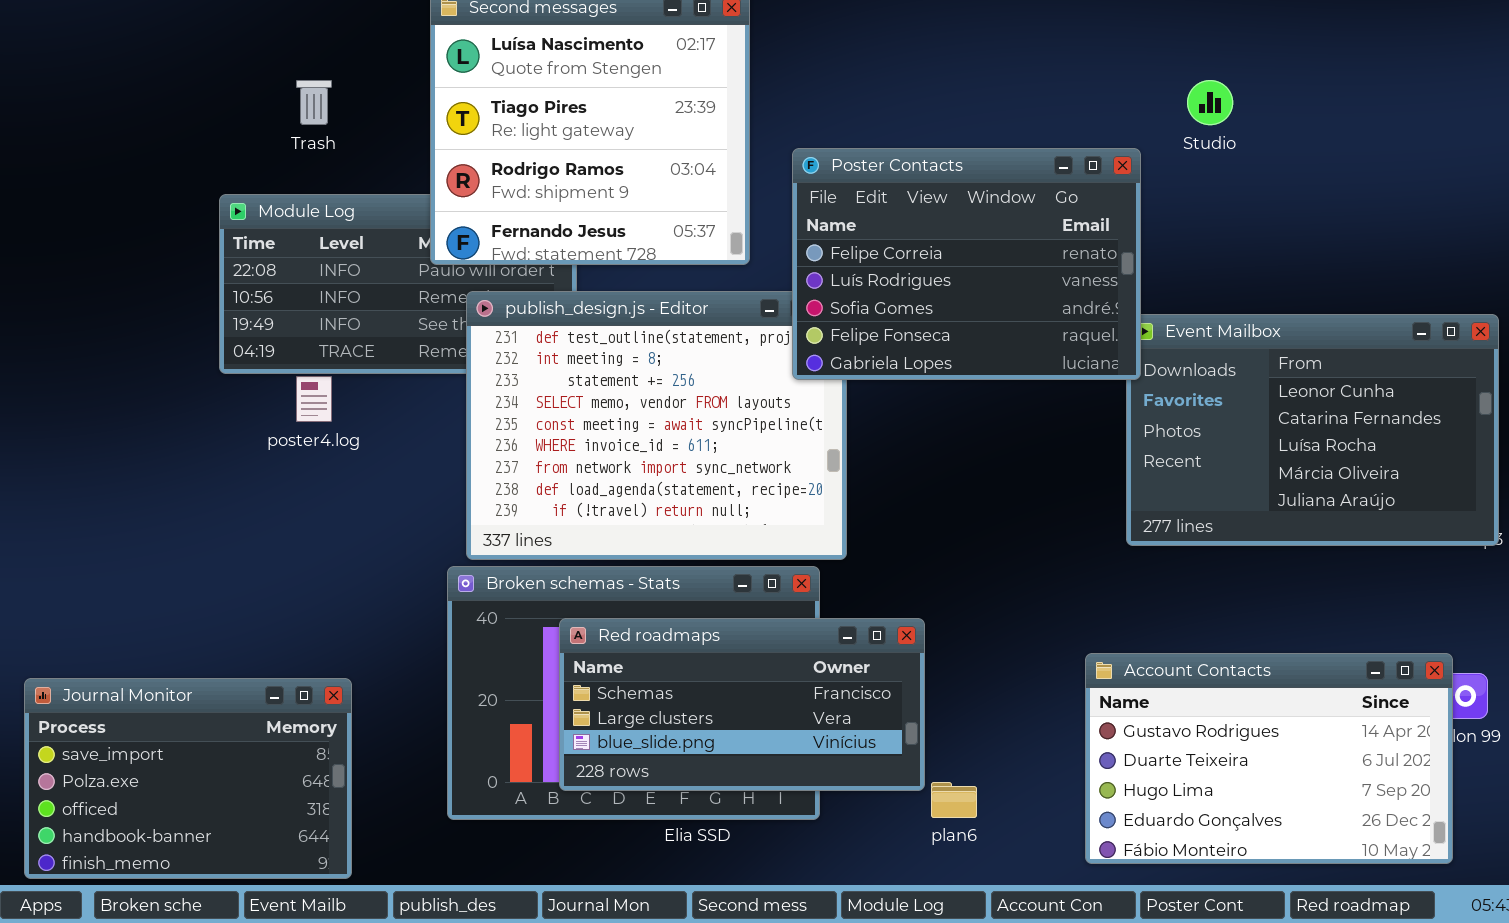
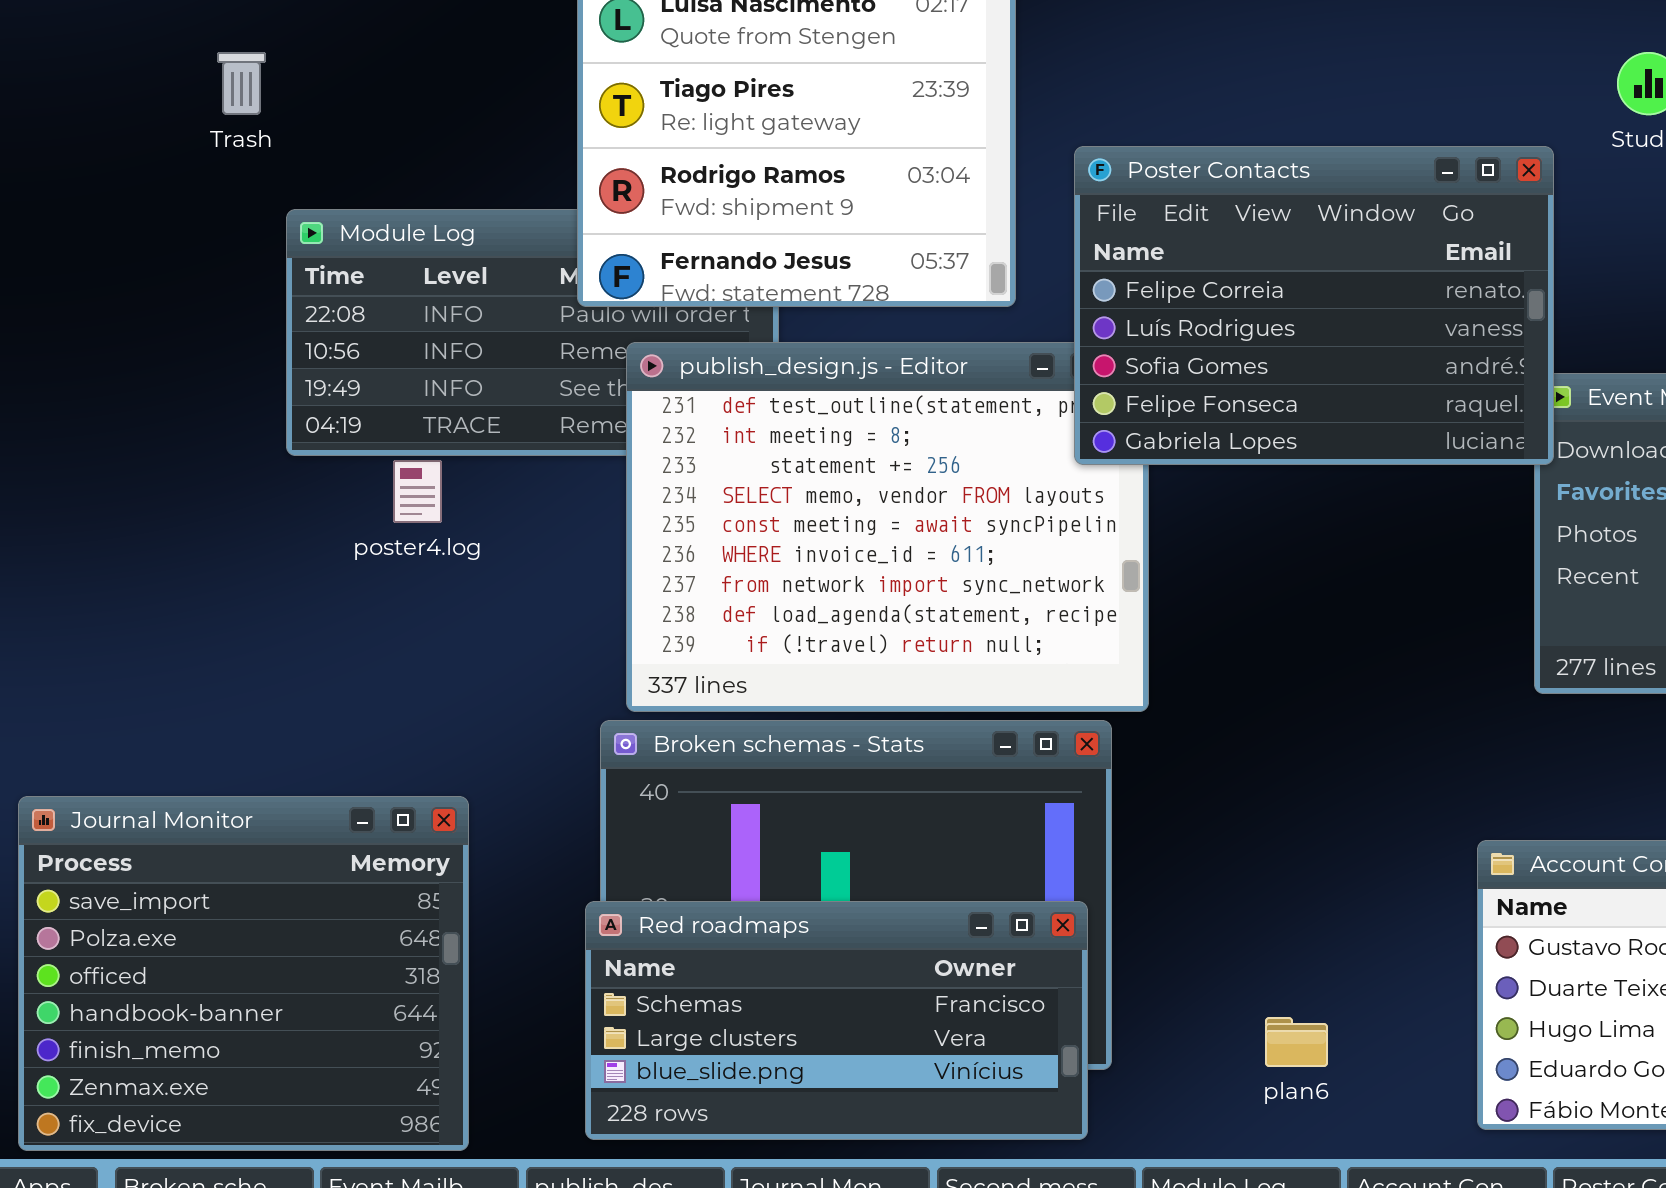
Trash: [296,80,332,125] -> [217,52,266,115], moved
Red roadmaps: [559,618,925,791] -> [585,901,1088,1140], moved
Journal Monitor: [24,678,352,879] -> [18,796,469,1151], resized

